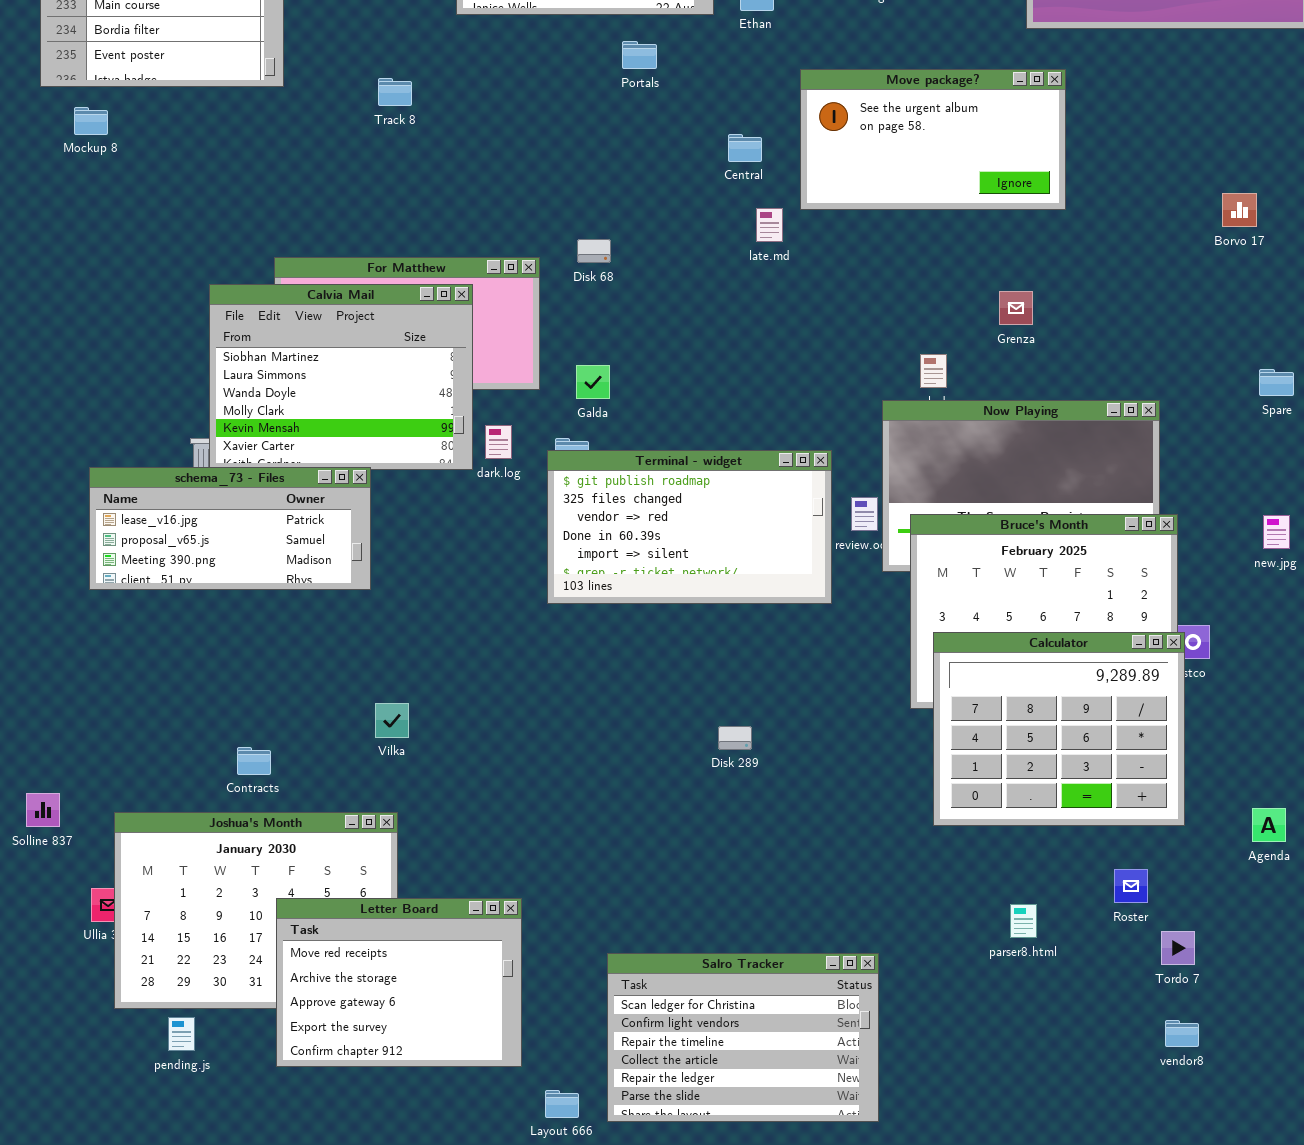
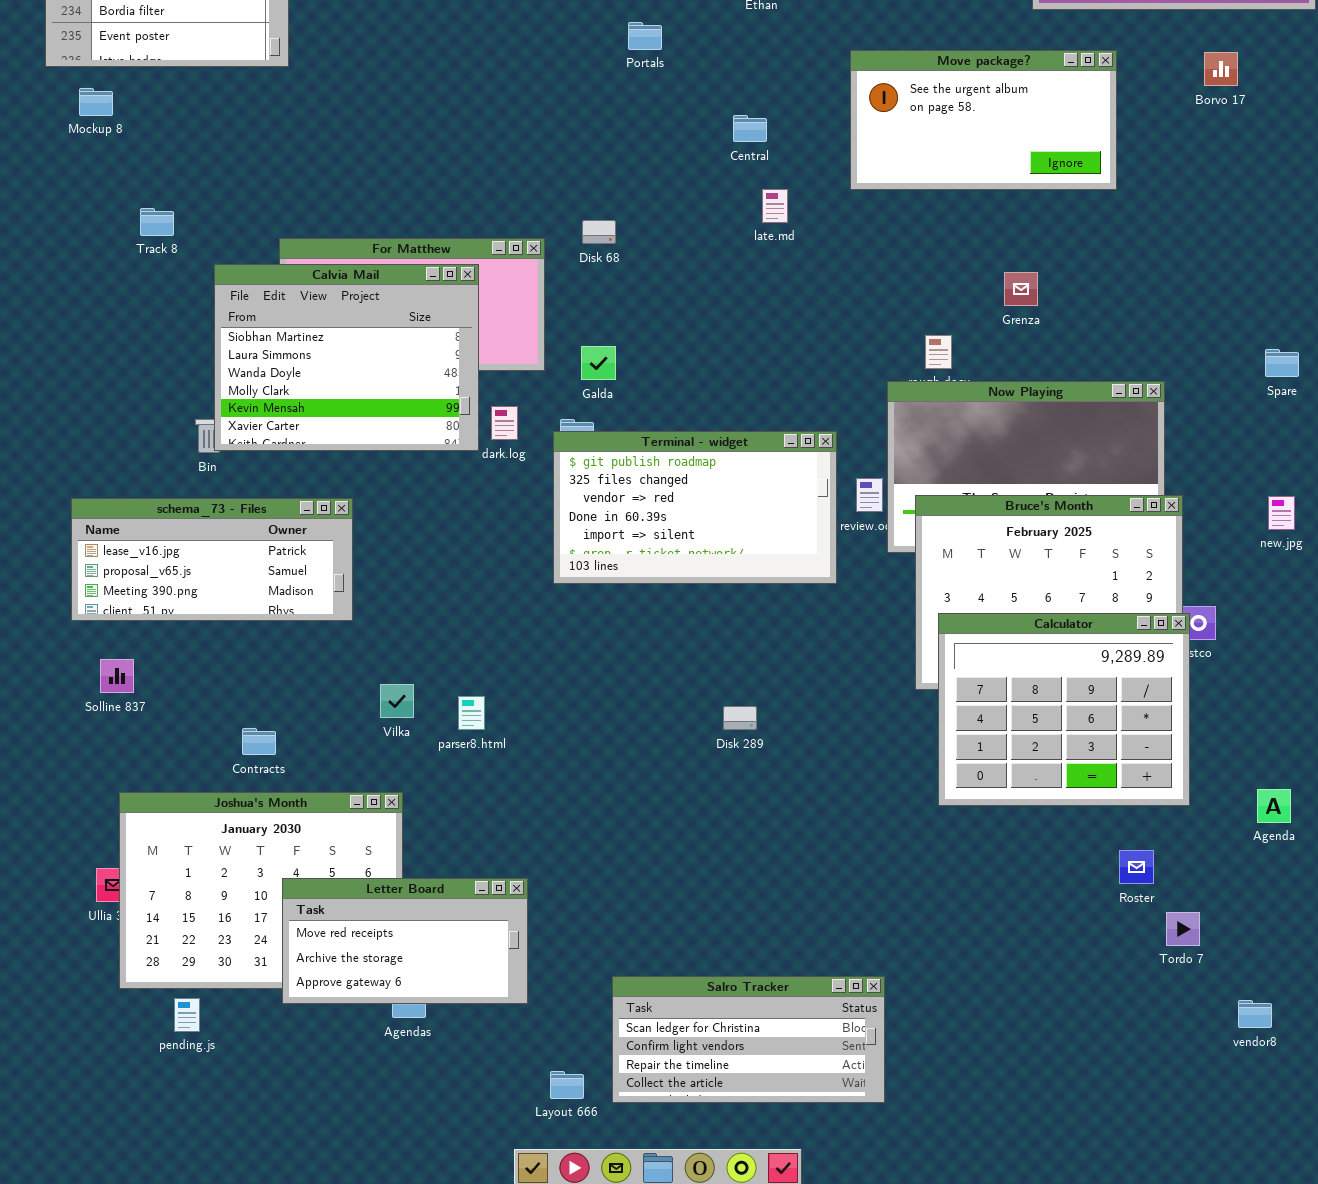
Move package?: [800,69,1066,210] -> [850,50,1117,190], moved
Track 8: [378,78,412,106] -> [140,208,174,236], moved
Borvo 17: [1222,193,1257,227] -> [1204,52,1238,86], moved
schema_73 - Files: [89,467,371,590] -> [71,498,353,621], moved
Solline 837: [26,793,60,827] -> [100,659,134,693], moved
Letter Board: [276,898,522,1067] -> [282,878,528,1004], resized
parser8.html: [1010,904,1037,938] -> [458,696,485,730], moved
Salro Tracker: [607,953,879,1122] -> [612,976,885,1103], resized
vendor8: [1165,1020,1199,1047] -> [1238,1000,1272,1028], moved

